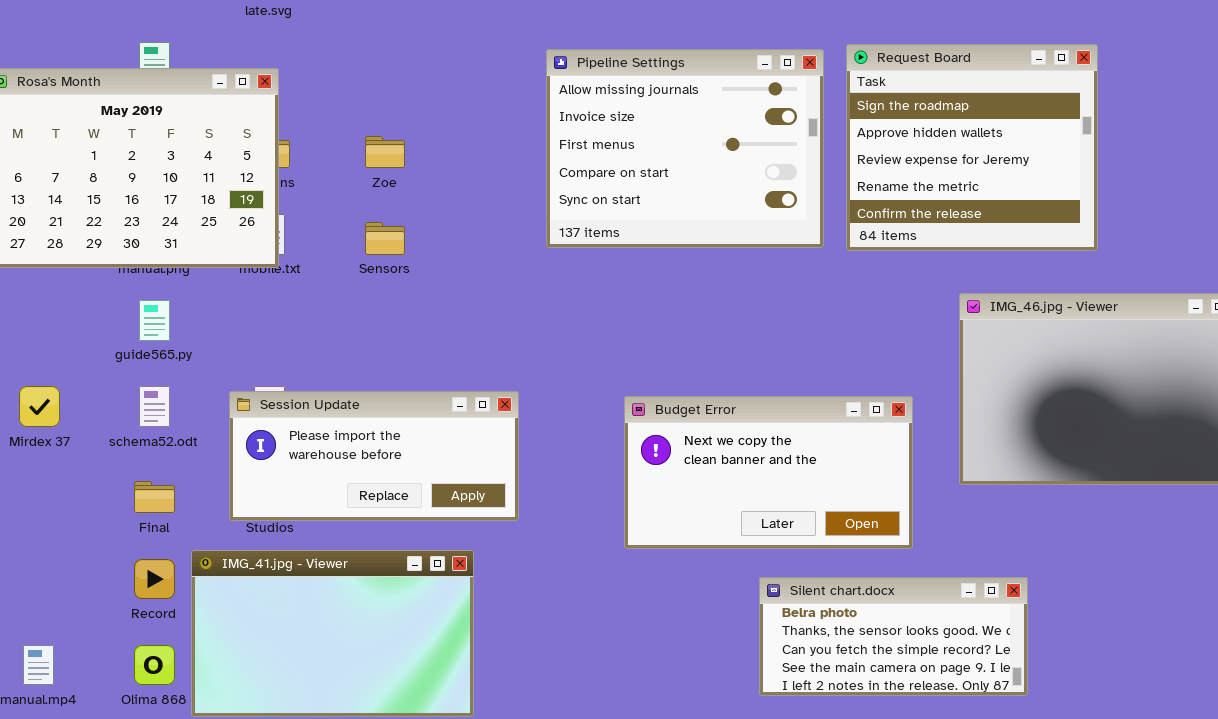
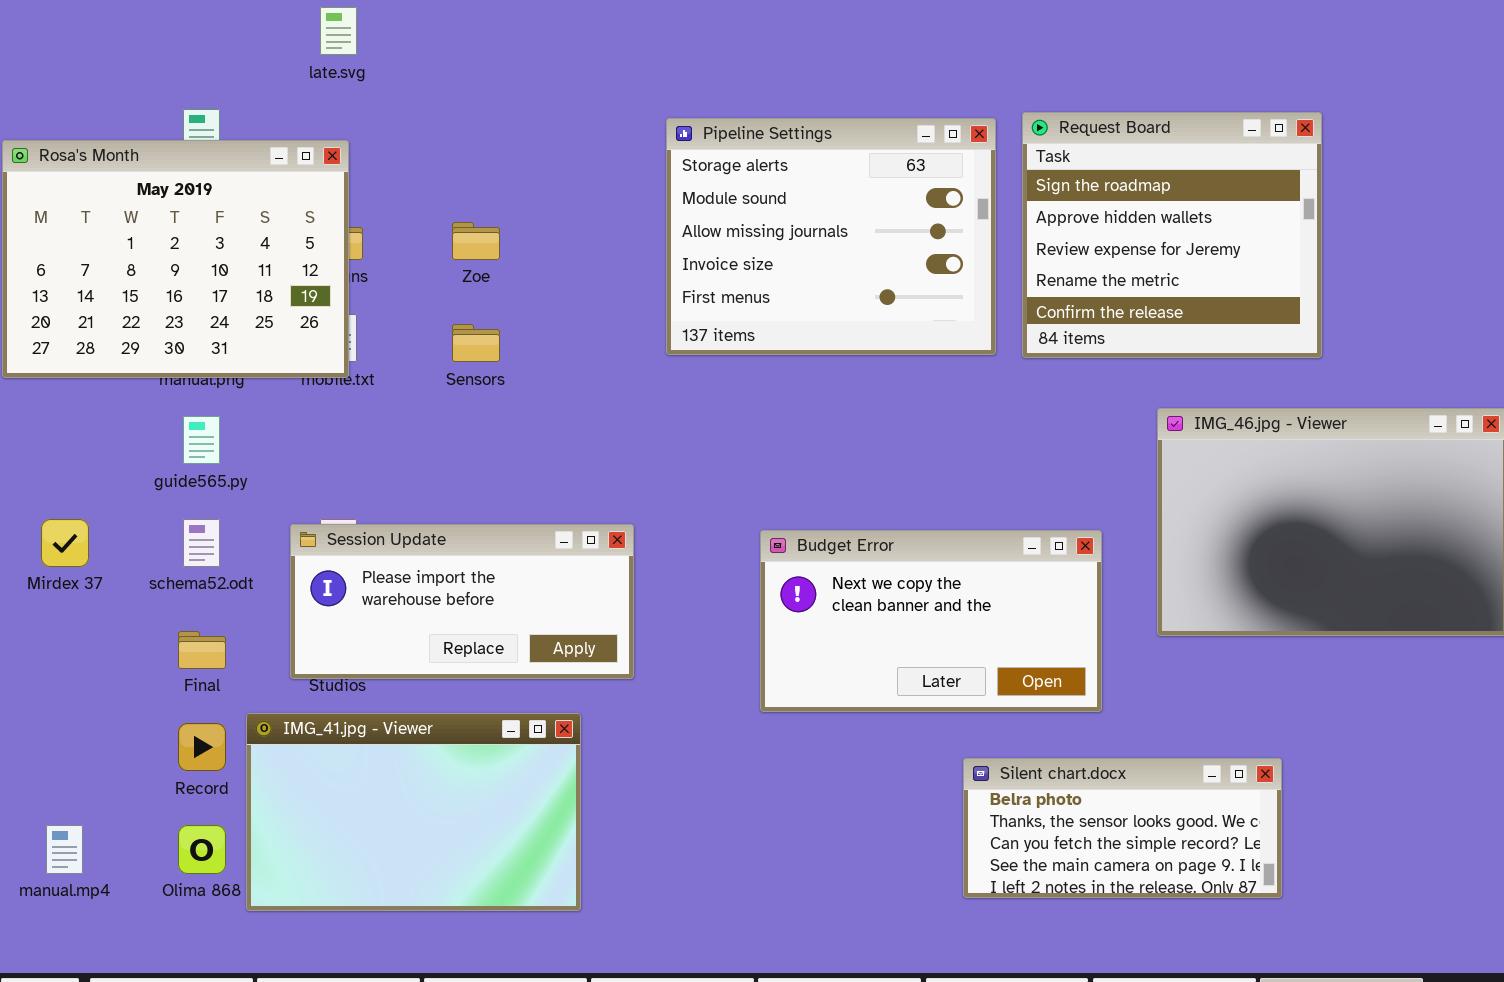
Pipeline Settings: [546,49,824,248] -> [666,118,996,355], scrolled up 2 rows
Silent chart.docx: [759,577,1028,696] -> [963,758,1282,898], moved

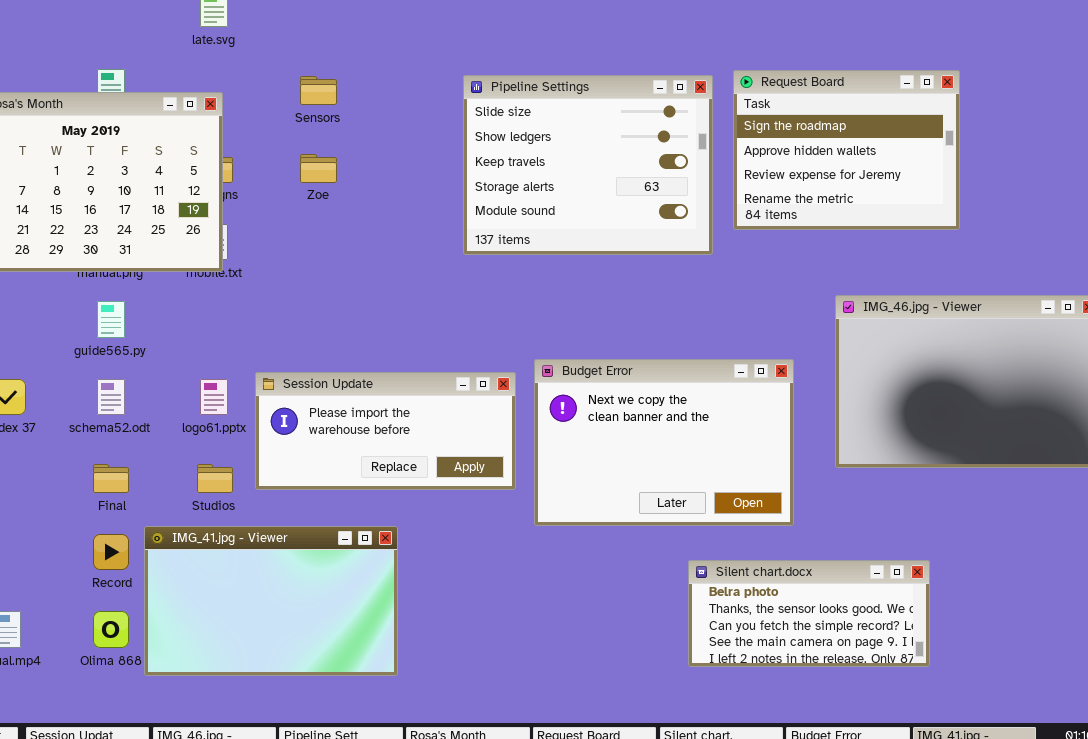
Request Board: [1022,112,1322,358] -> [733,70,960,230], resized
Pipeline Settings: [666,118,996,355] -> [463,75,713,255], scrolled up 3 rows
Sensors: [452,324,500,362] -> [300,76,337,105], moved
Session Update: [290,524,634,679] -> [255,372,516,490], moved
Budget Error: [760,530,1102,712] -> [534,359,794,526], resized

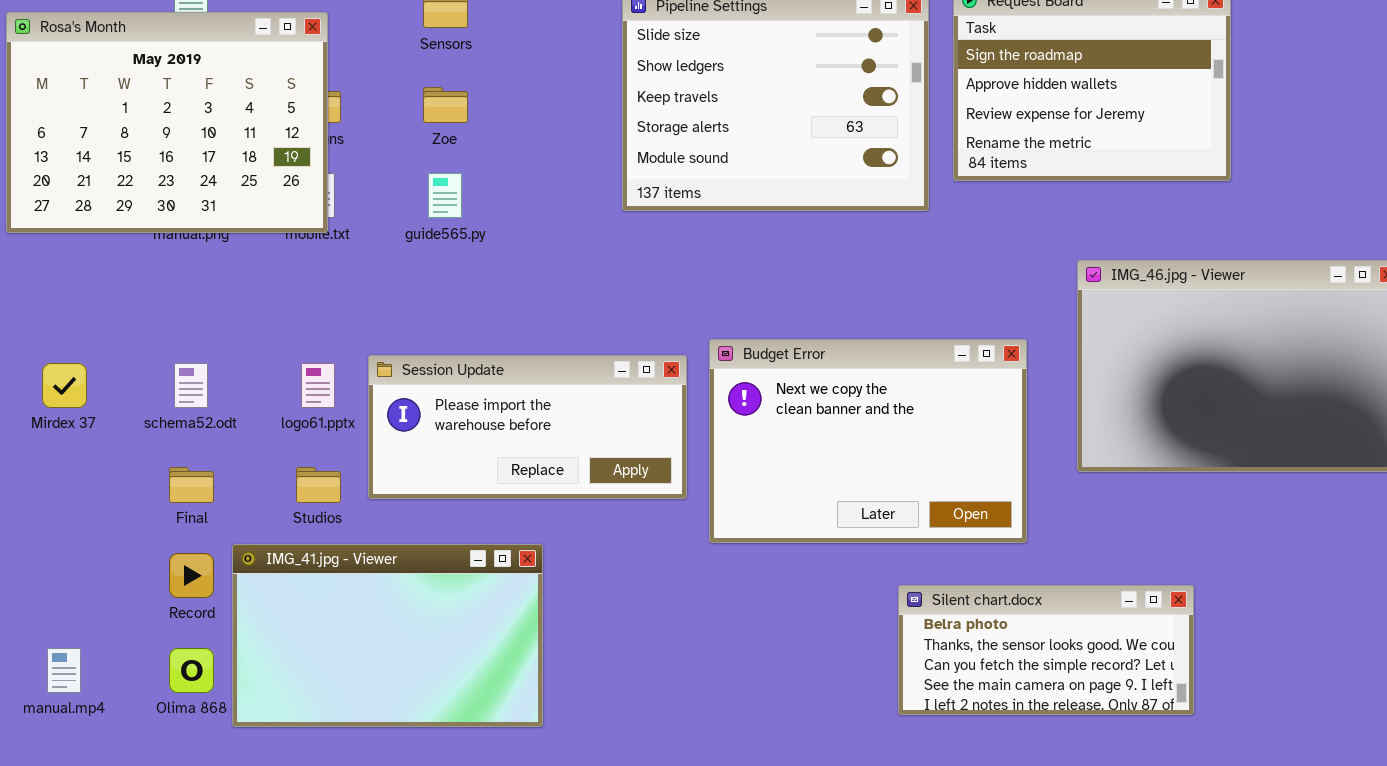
guide565.py: [97,301,125,338] -> [428,173,462,218], moved

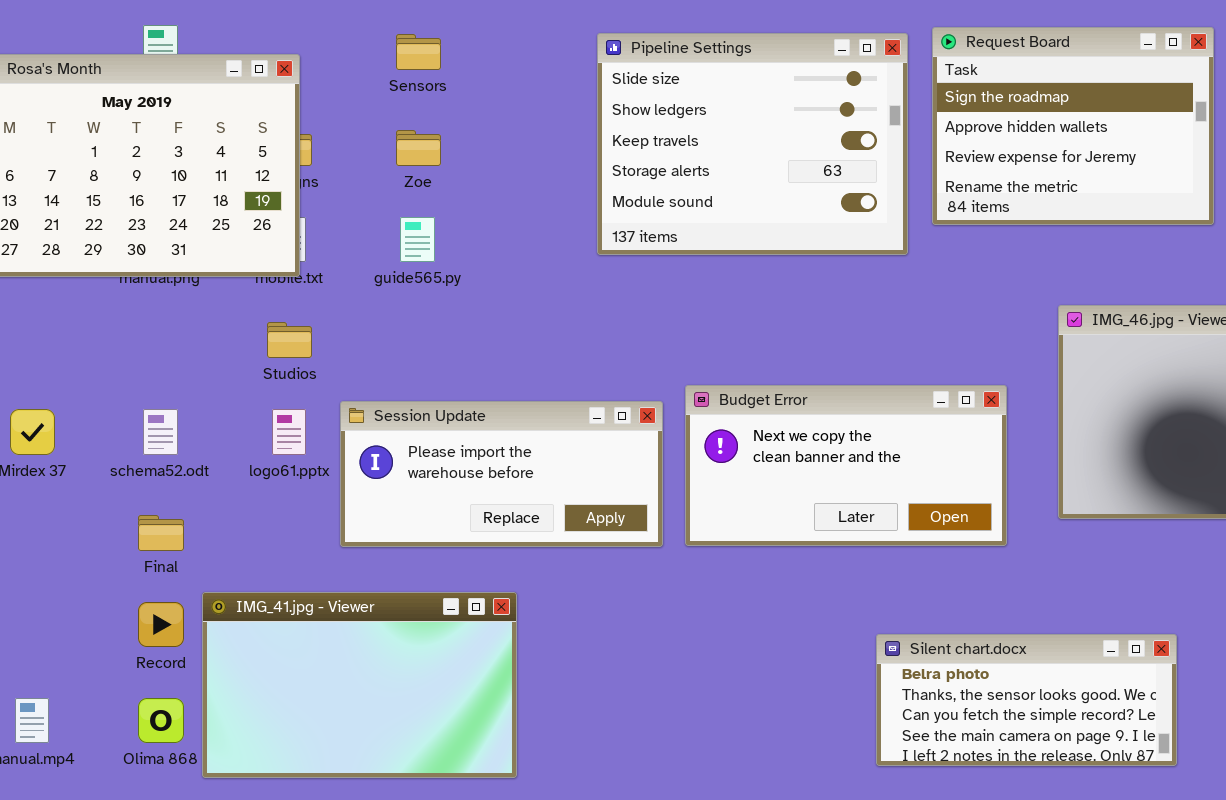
Budget Error: [709,339,1027,543] -> [685,385,1007,546], resized
Studios: [296,467,341,503] -> [267,322,312,358], moved

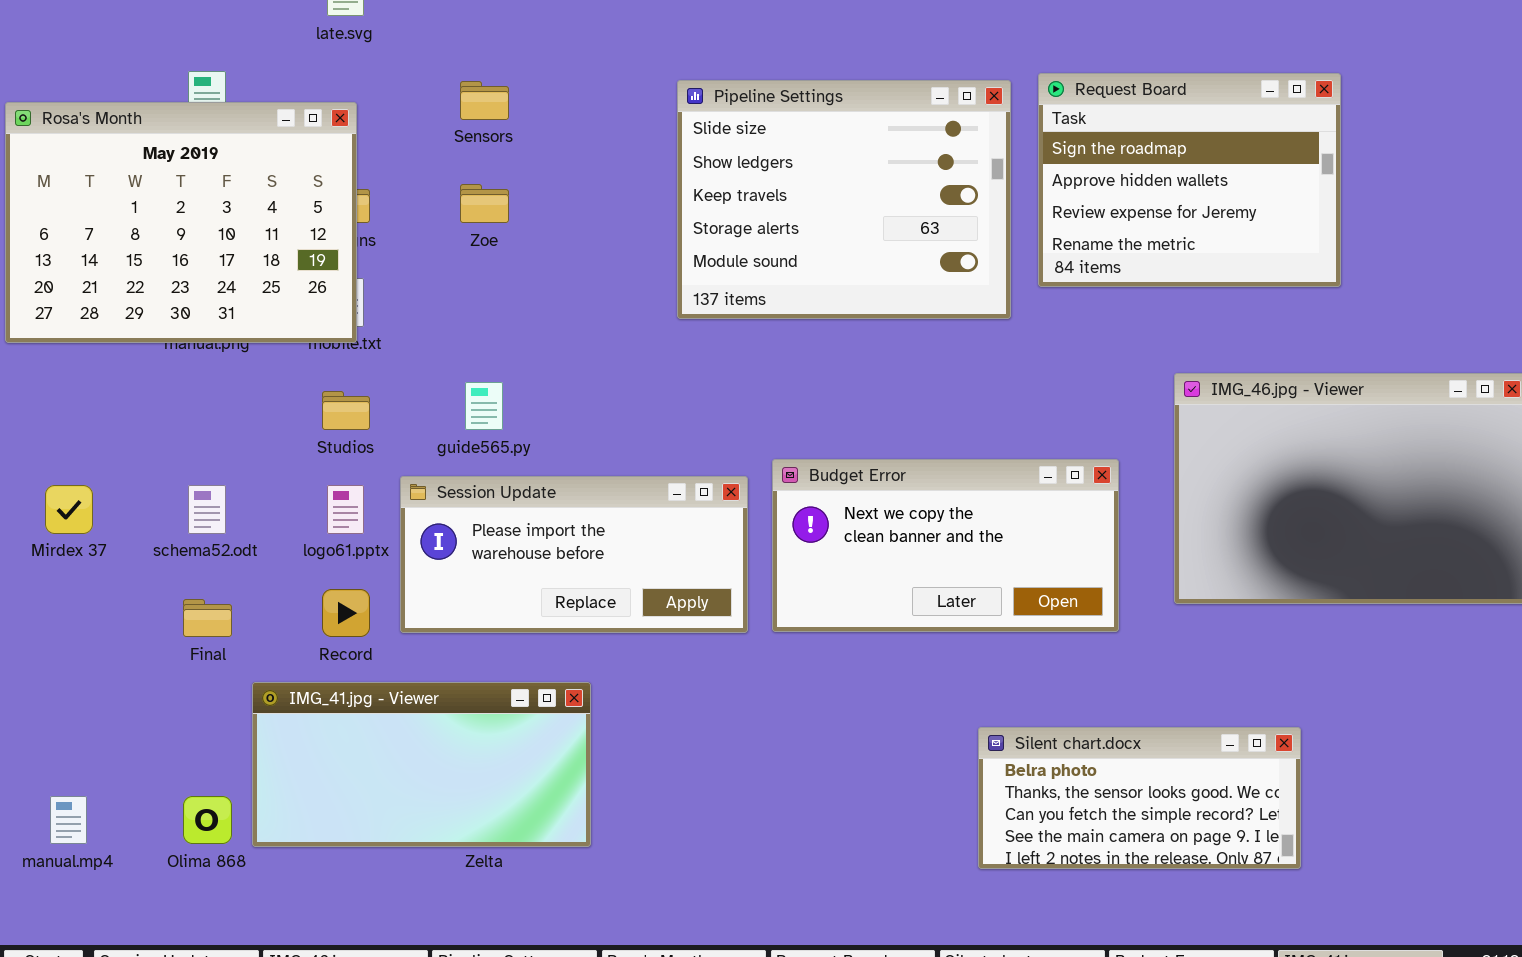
guide565.py: [400,217,435,262] -> [465,382,503,430], moved
IMG_41.jpg - Viewer: [202,592,517,778] -> [252,682,591,847], resized
Record: [138,602,184,647] -> [322,589,370,637], moved

